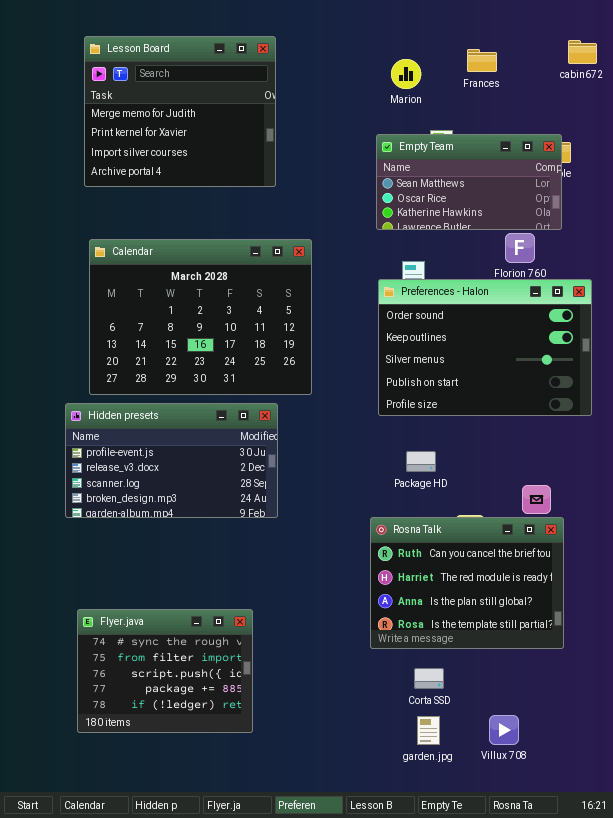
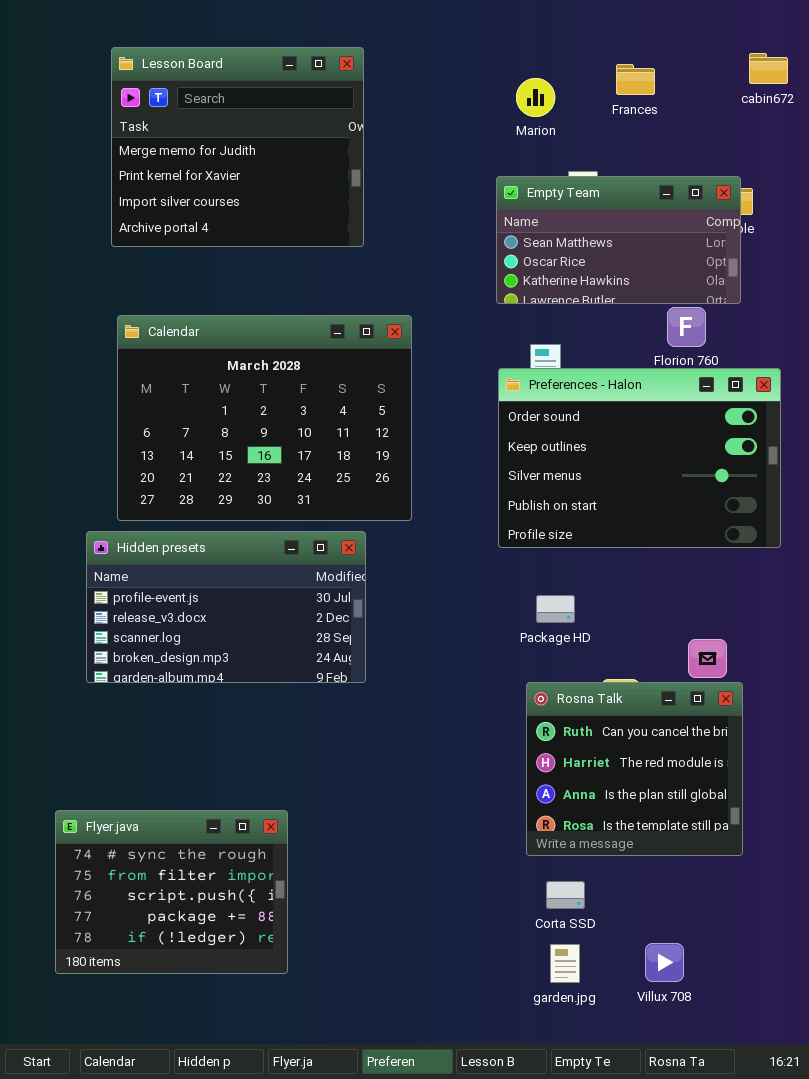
Rosna Talk: [370,517,564,649] -> [526,682,743,856], resized
Flyer.java: [77,609,253,733] -> [55,810,288,974], moved

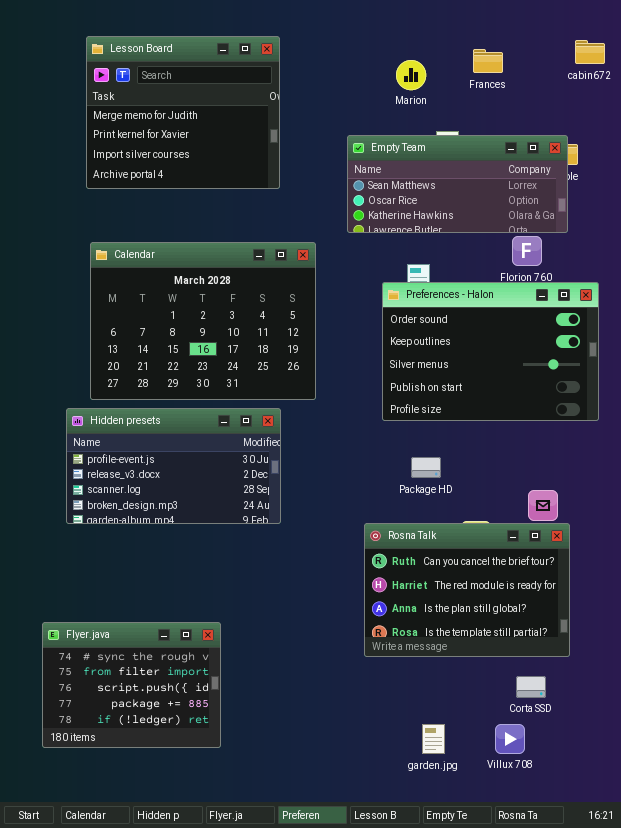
Empty Team: [496,176,741,304] -> [347,135,568,233], resized
Rosna Talk: [526,682,743,856] -> [364,523,570,657], resized
Corta SSD: [546,881,585,909] -> [516,676,546,698], moved

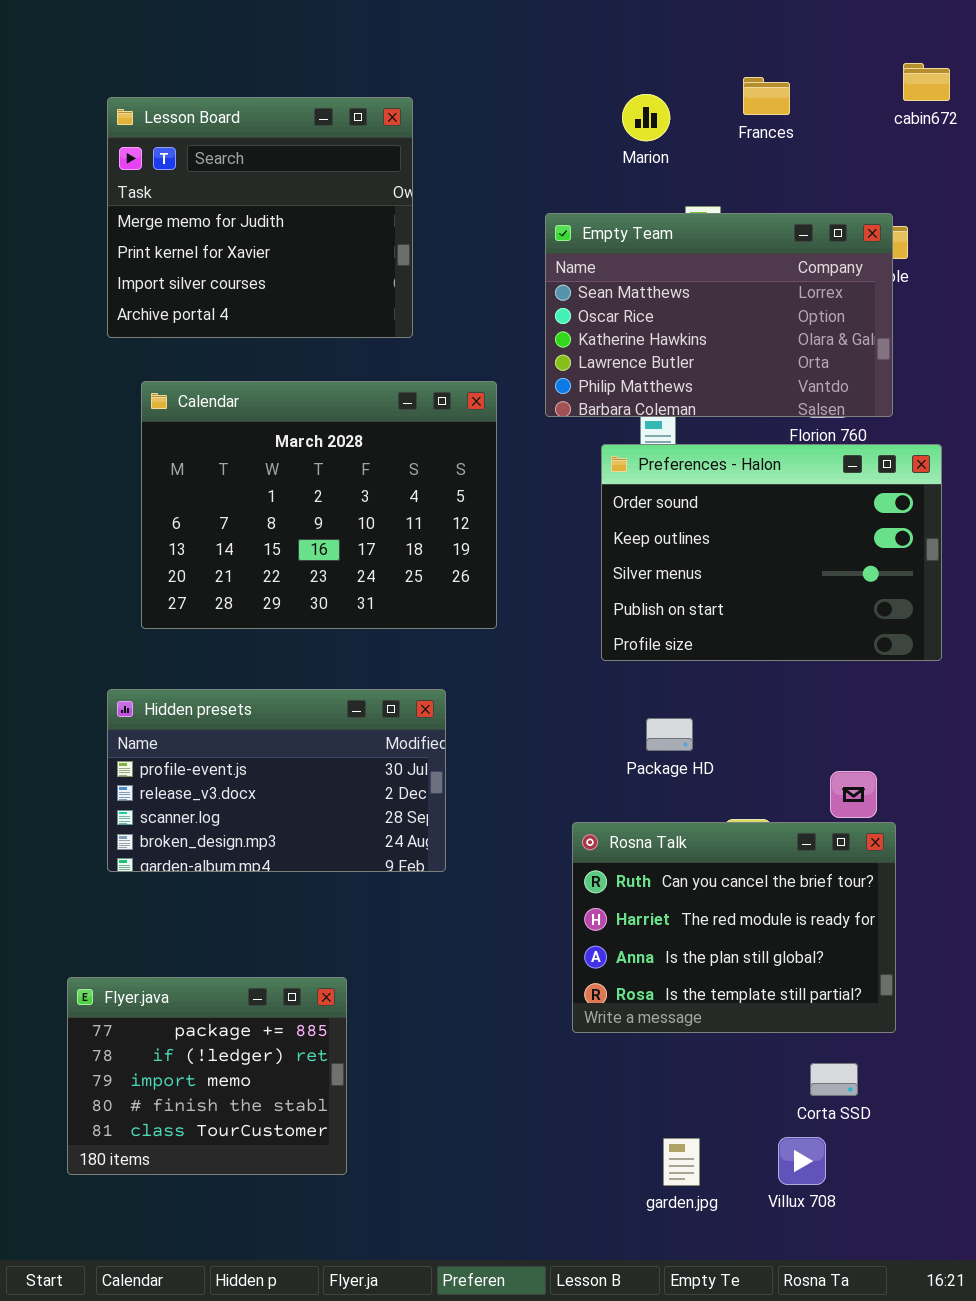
Lesson Board: [86,36,280,189] -> [107,97,413,338], moved
Empty Team: [347,135,568,233] -> [545,213,893,417], resized
Hidden presets: [66,408,281,524] -> [107,689,446,872], moved
Flyer.java: [42,622,221,748] -> [67,977,347,1175], scrolled down 3 rows

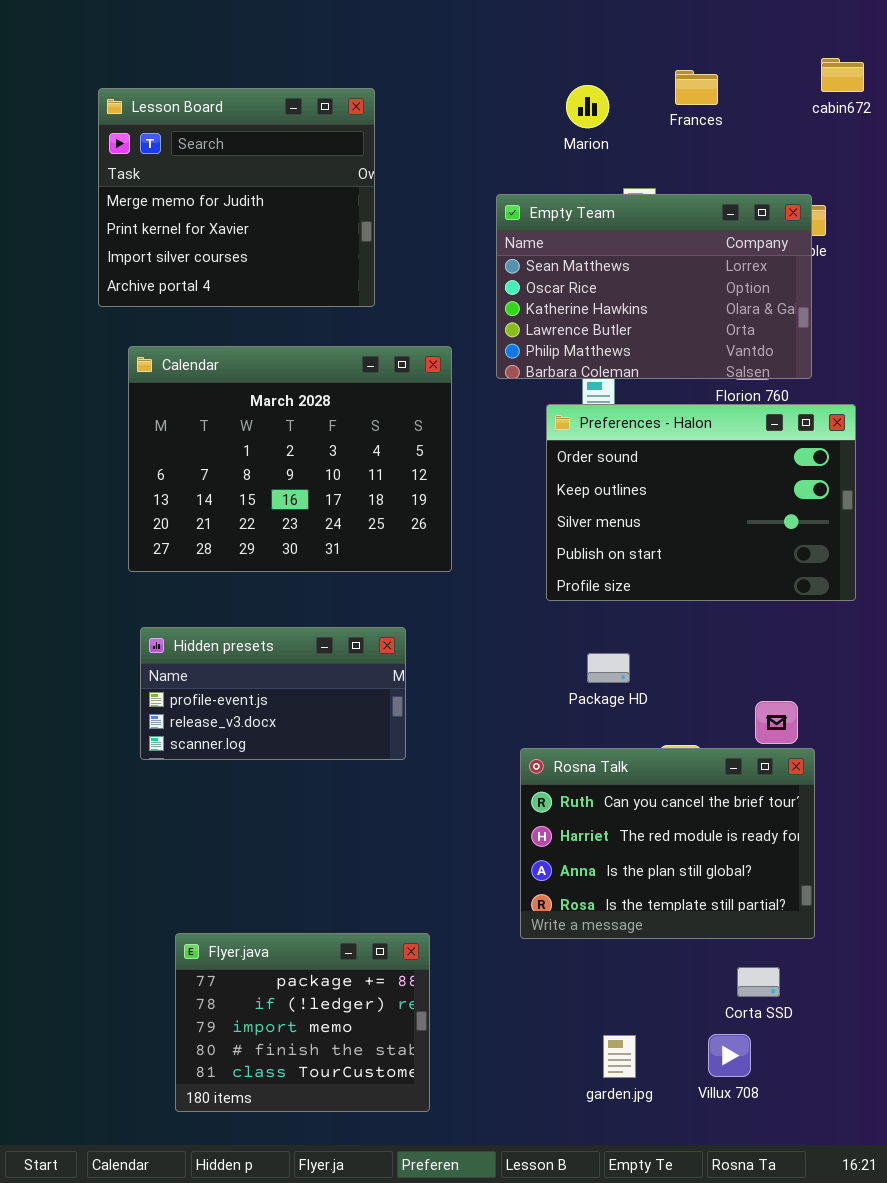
Hidden presets: [107,689,446,872] -> [140,627,406,760], resized
Flyer.java: [67,977,347,1175] -> [175,933,430,1112], moved

